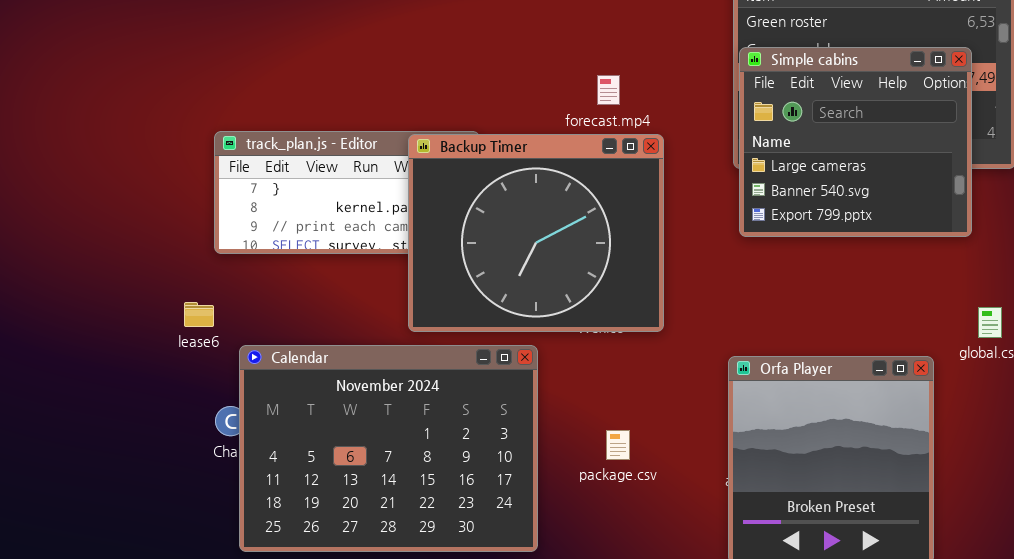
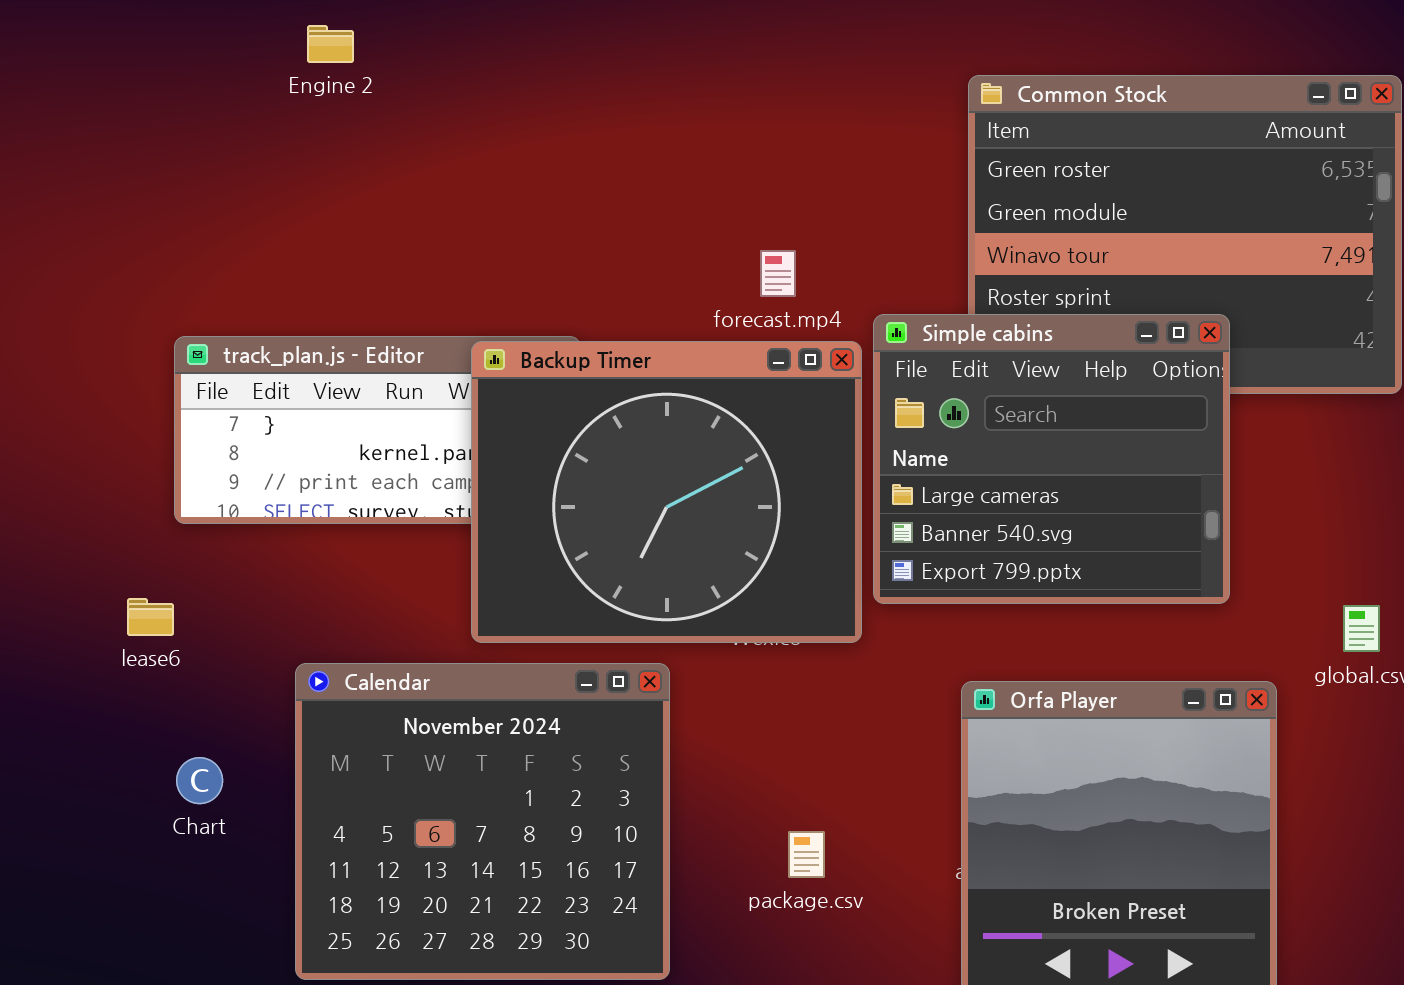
Simple cabins: [739,47,972,237] -> [873,314,1230,604], moved
Calendar: [239,345,538,552] -> [295,663,670,980], resized
package.csv: [606,430,630,460] -> [788,831,825,878], moved

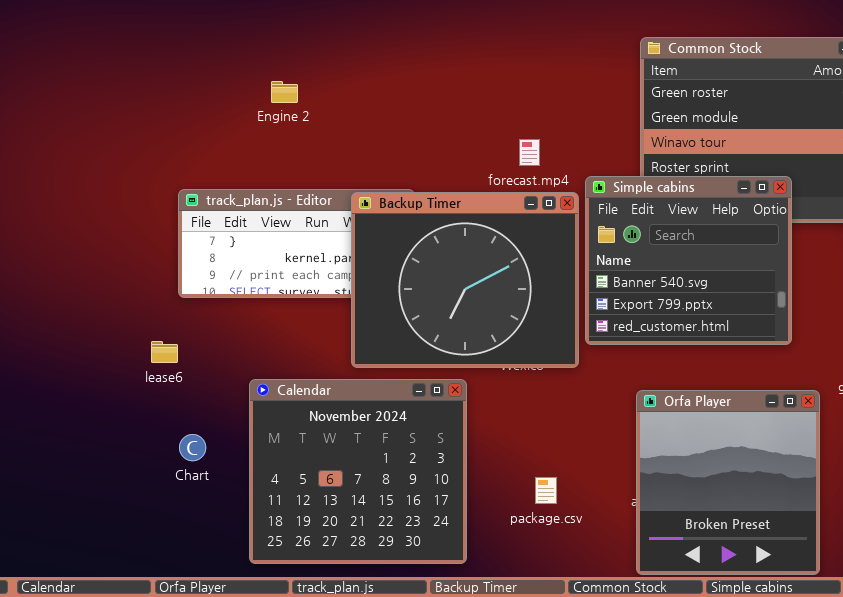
Engine 2: [307,25,354,63] -> [271,81,298,103], moved
Simple cabins: [873,314,1230,604] -> [585,176,792,345], scrolled down 1 row

